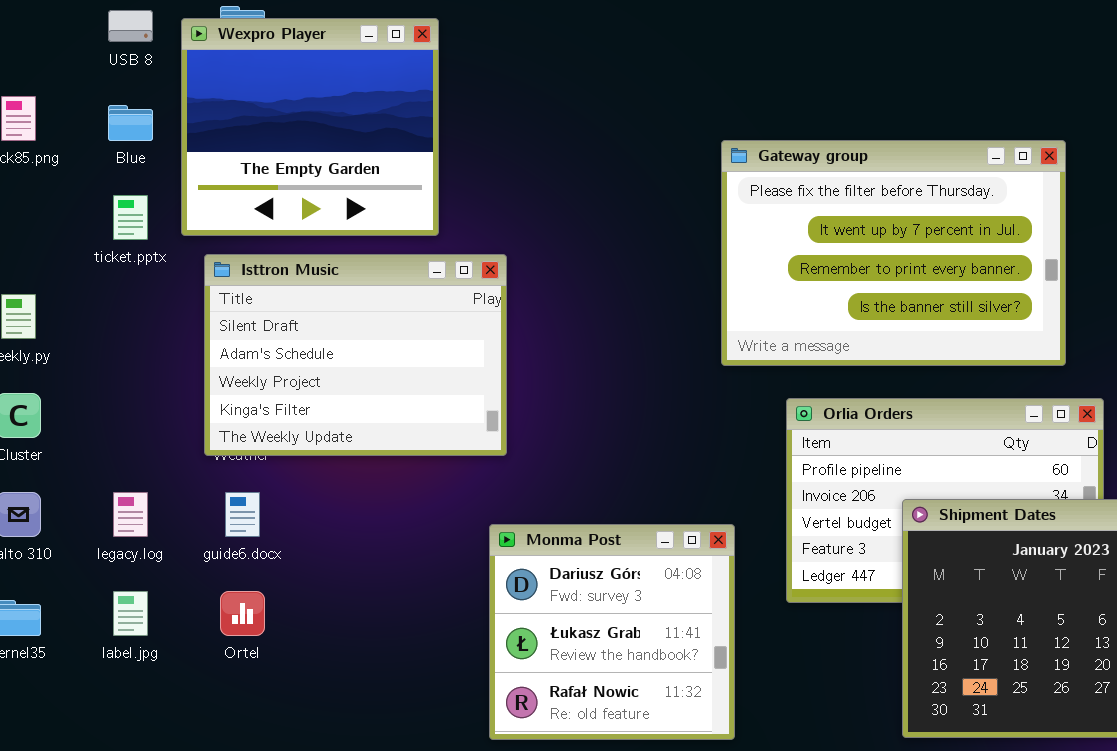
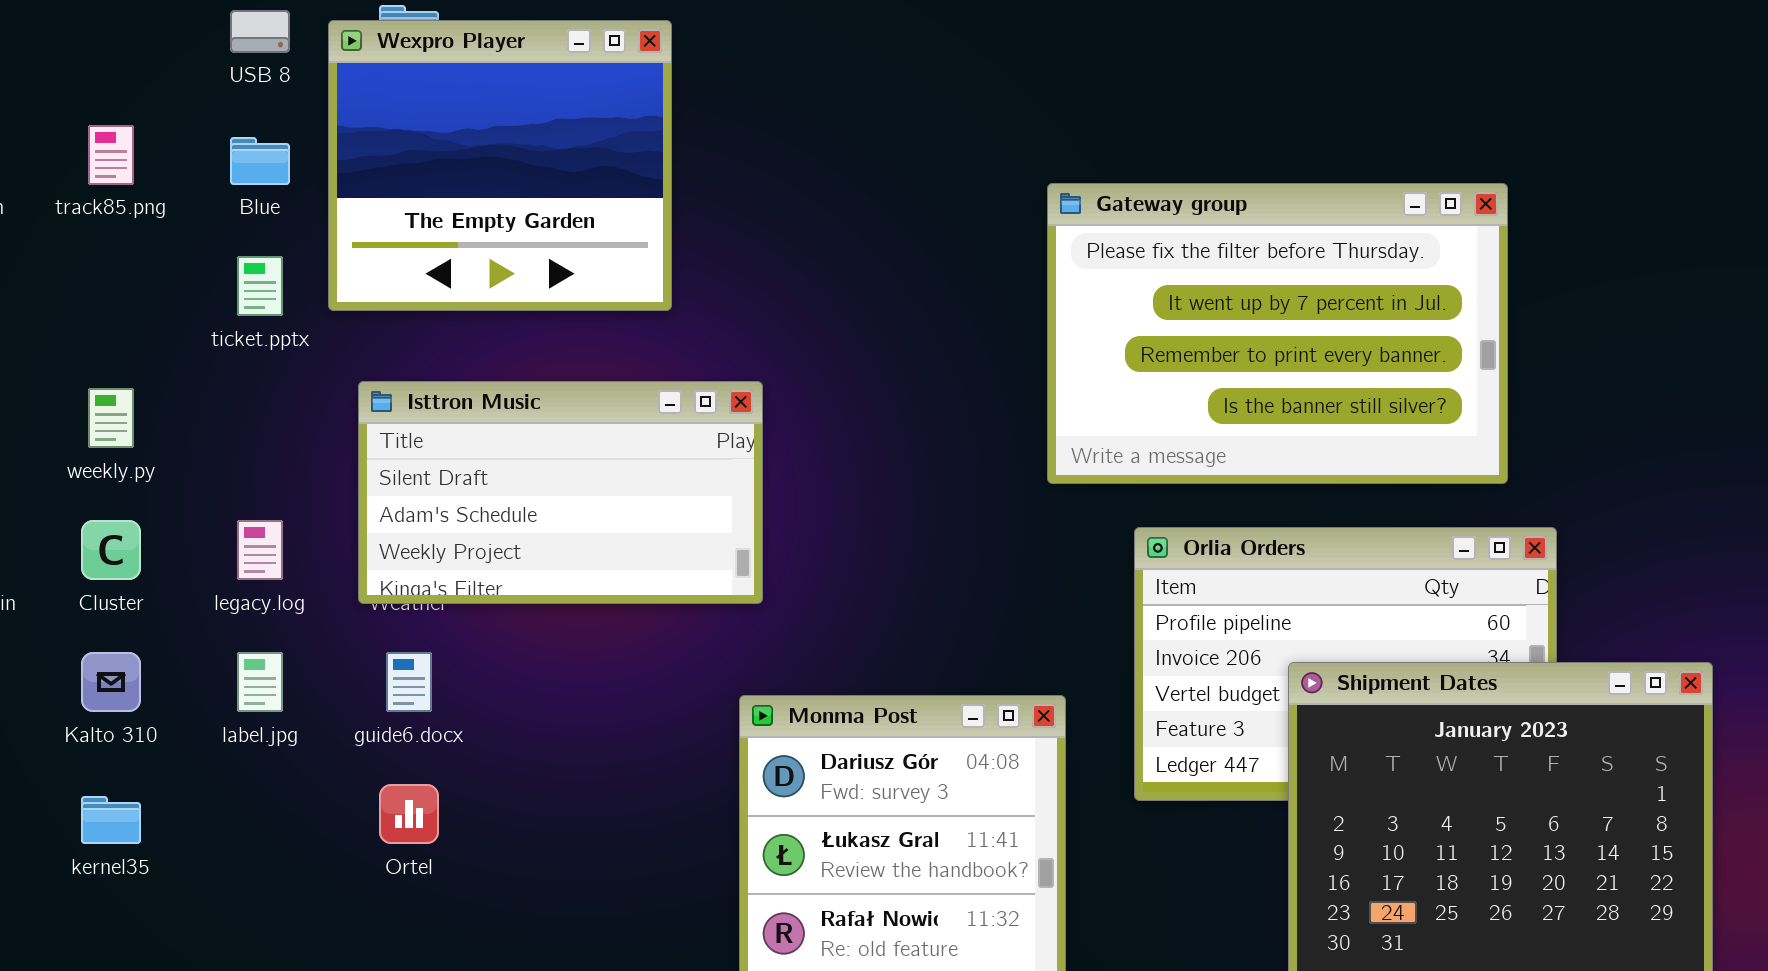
Isttron Music: [204,254,507,456] -> [358,381,763,604], resized
legacy.log: [113,492,148,537] -> [237,520,283,580], moved
label.jpg: [113,591,148,636] -> [237,652,283,712], moved

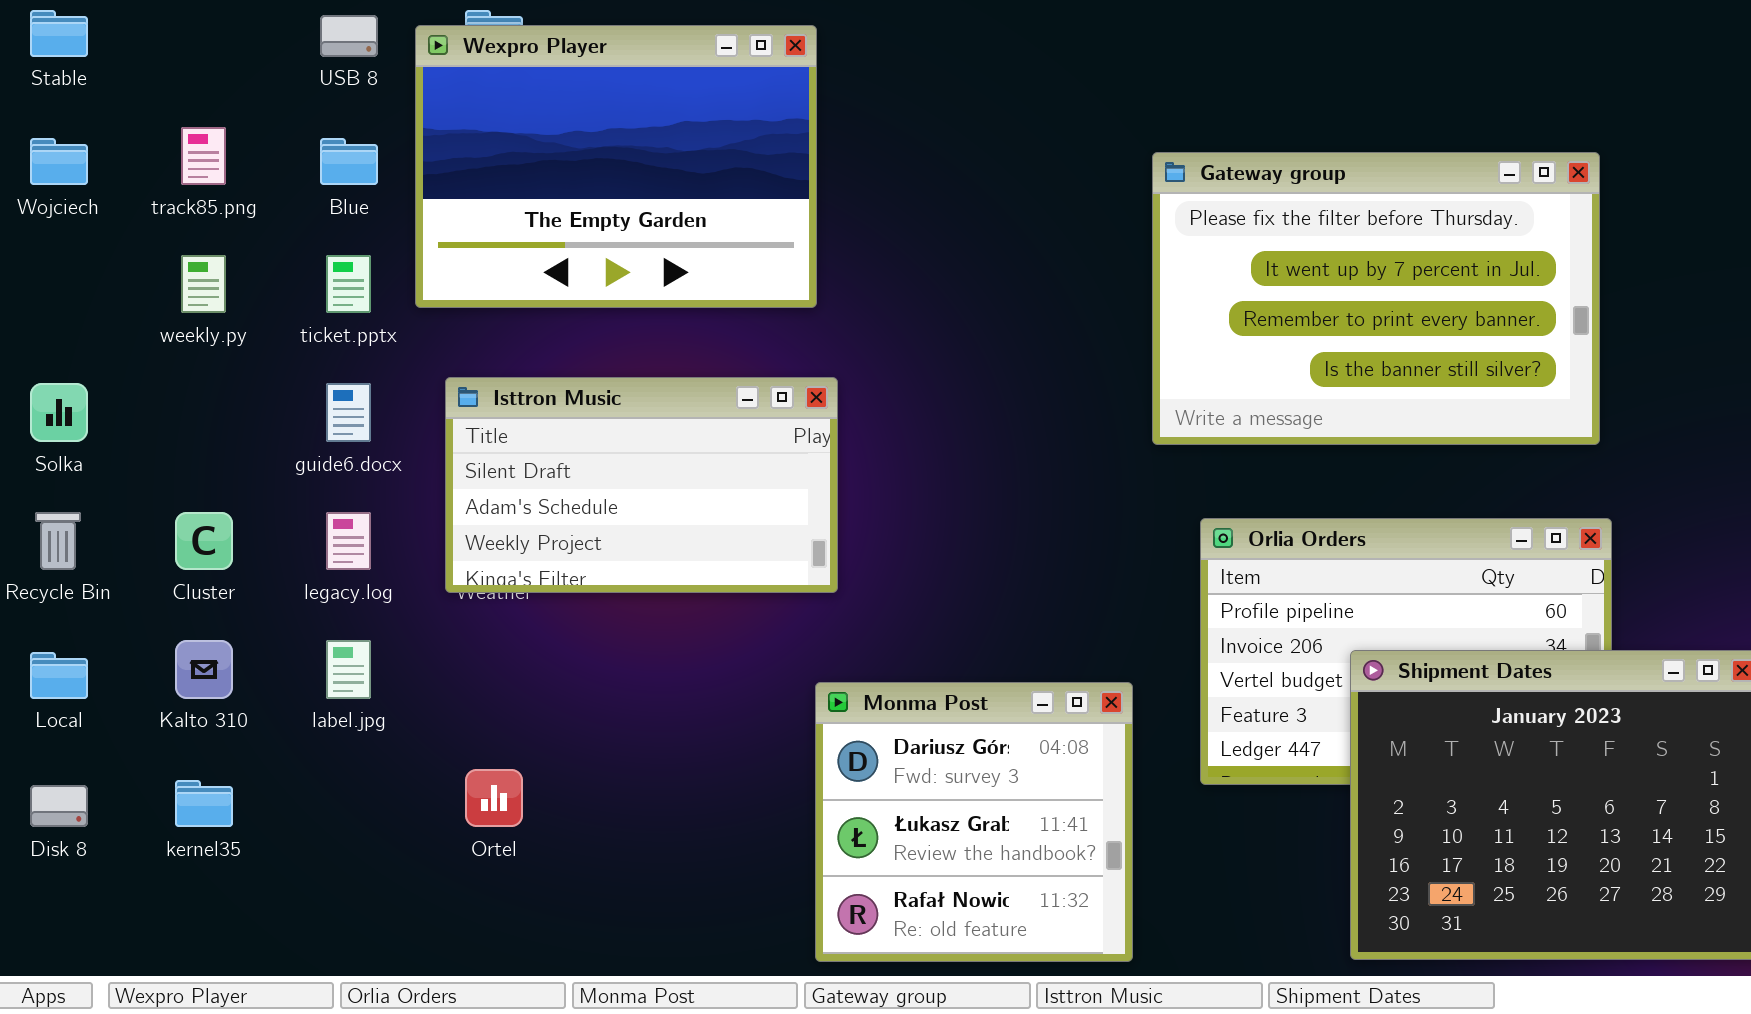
Wexpro Player: [328,20,672,311] -> [415,25,817,308], resized
Gateway group: [1047,183,1508,484] -> [1152,152,1600,445], moved
weekly.py: [88,388,134,448] -> [181,255,226,313], moved
guide6.docx: [386,652,432,712] -> [326,383,371,442], moved

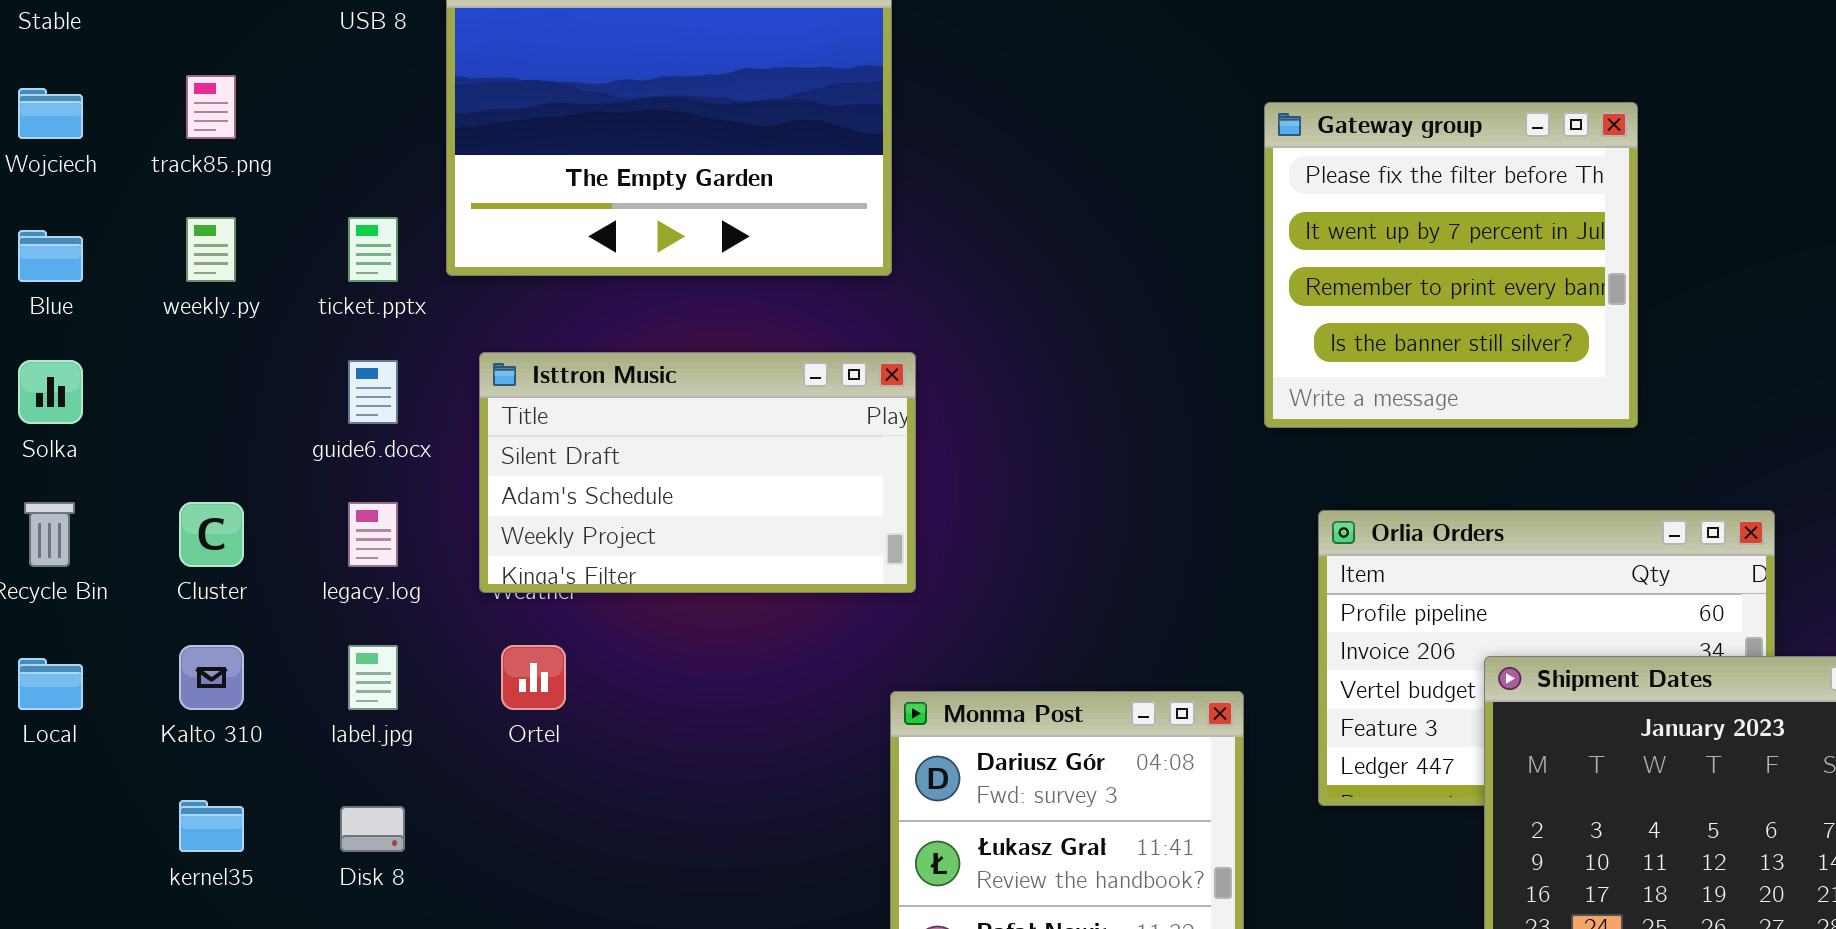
Blue: [320,138,378,185] -> [18,230,83,282], moved
Gateway group: [1152,152,1600,445] -> [1264,102,1638,428], resized
Ortel: [465,769,523,827] -> [501,645,566,710], moved
Disk 8: [30,785,88,827] -> [340,806,405,852], moved

